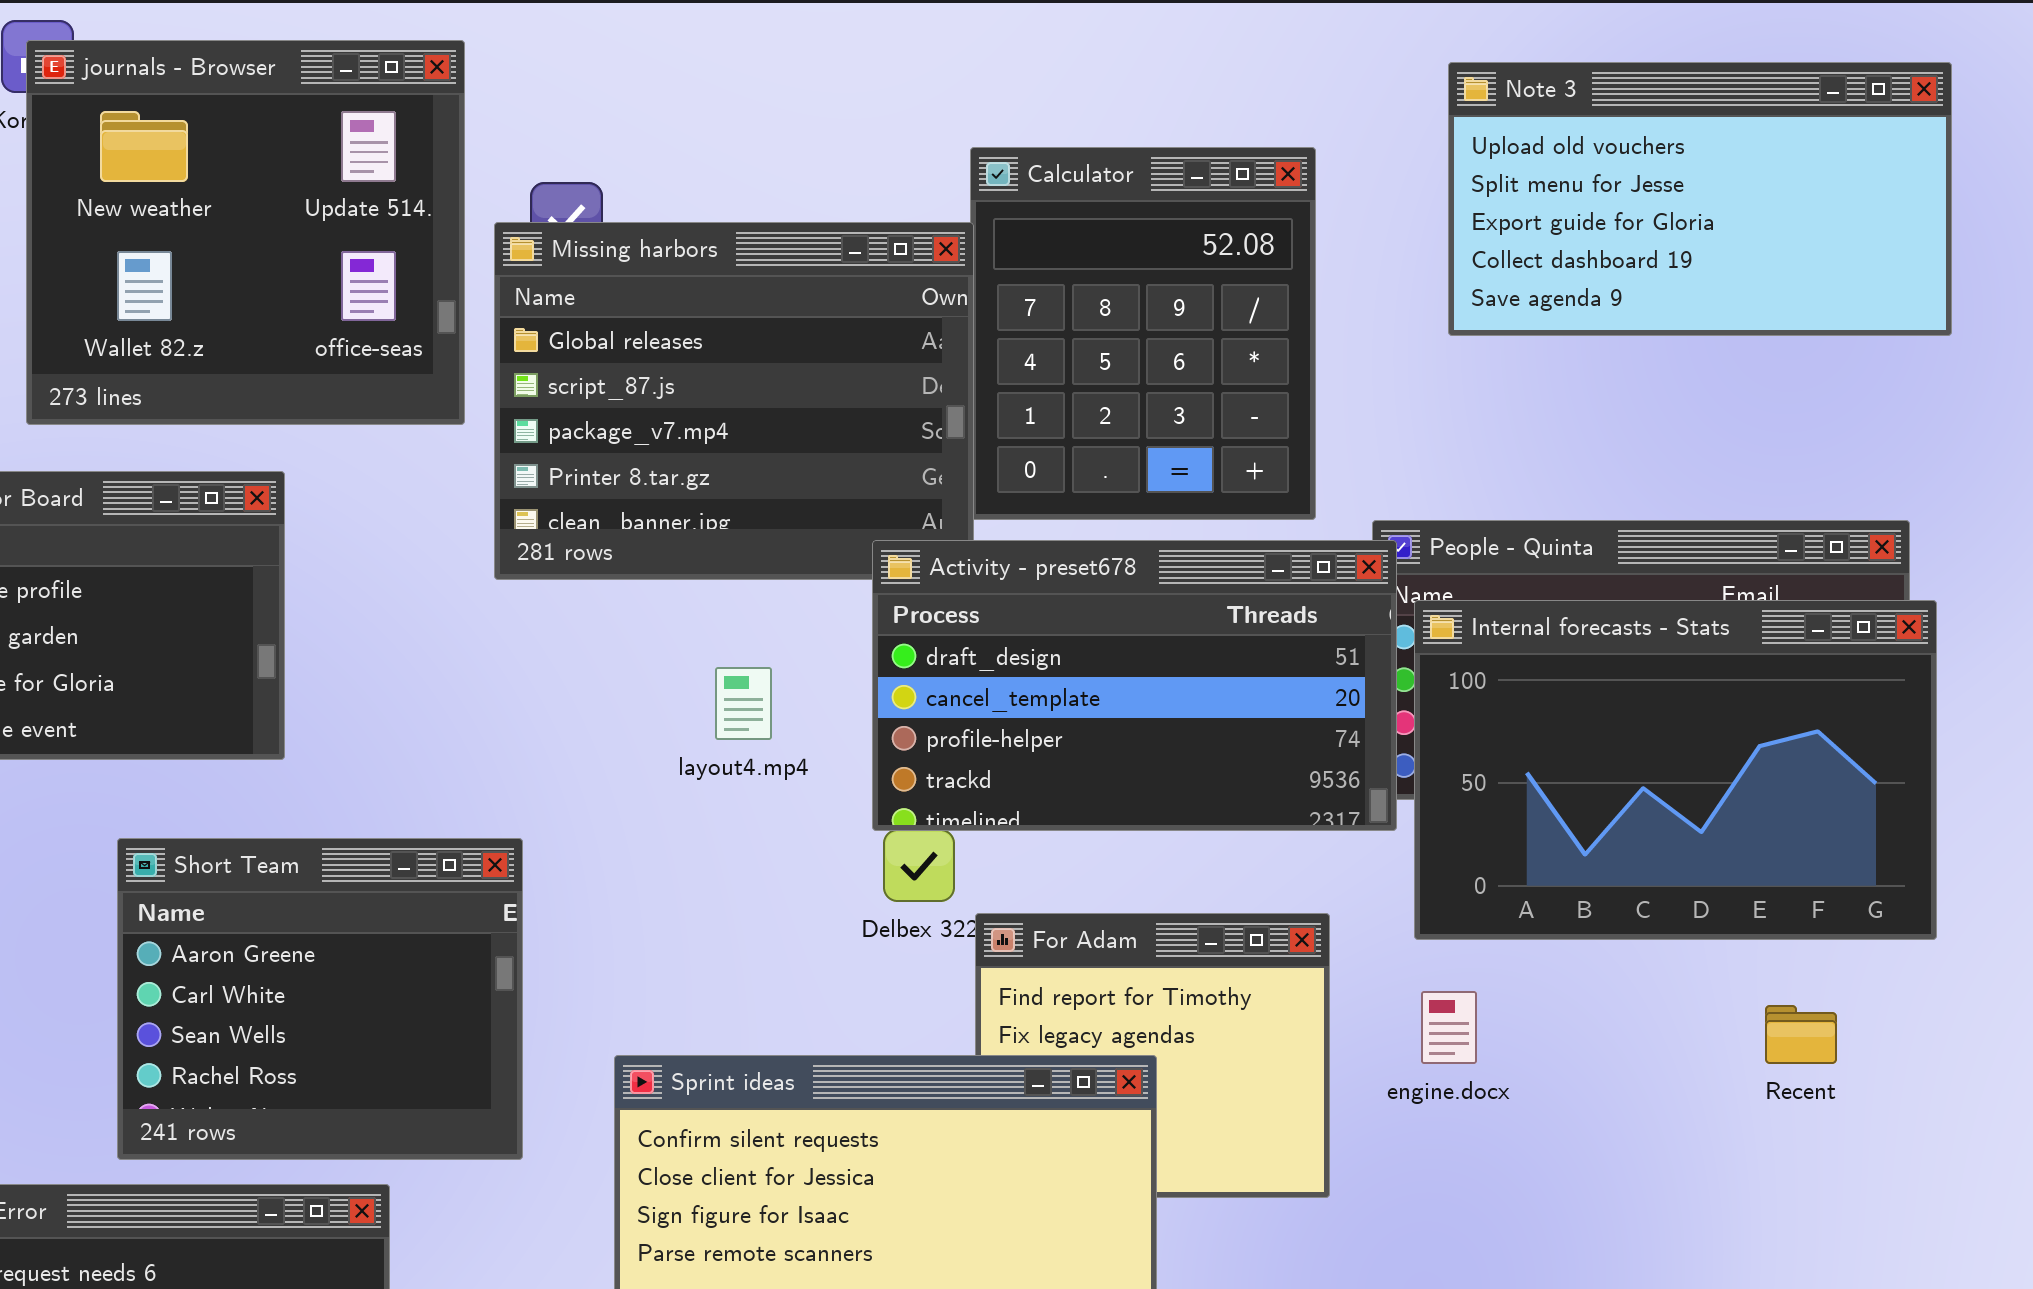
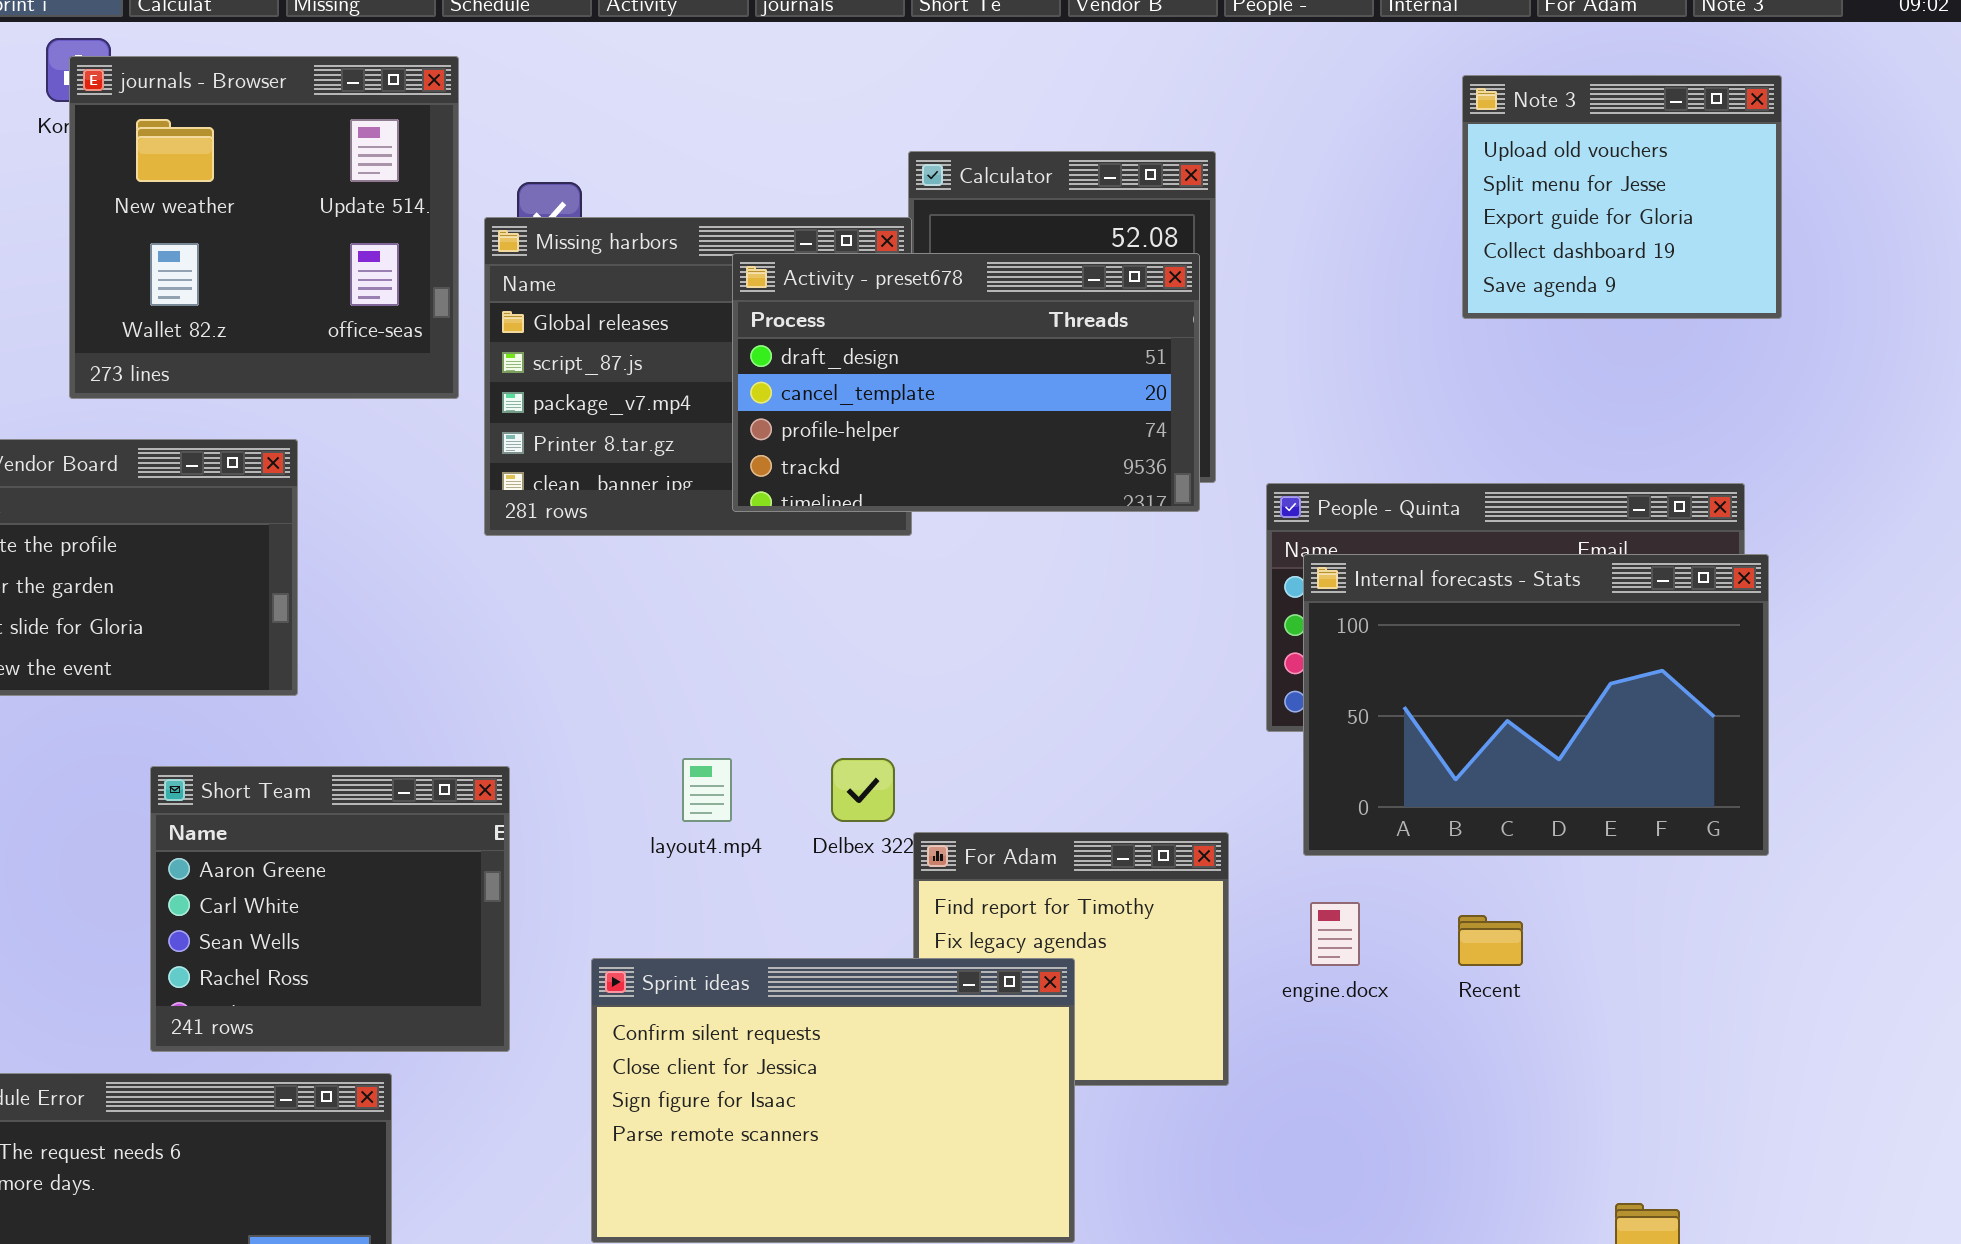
Note 3: [1448,62,1952,336] -> [1462,75,1782,319], resized
Activity - preset678: [872,540,1397,831] -> [732,253,1200,512], moved
layout4.mp4: [715,667,772,740] -> [682,758,732,822], moved
Recent: [1765,1005,1837,1064] -> [1458,915,1523,966], moved

